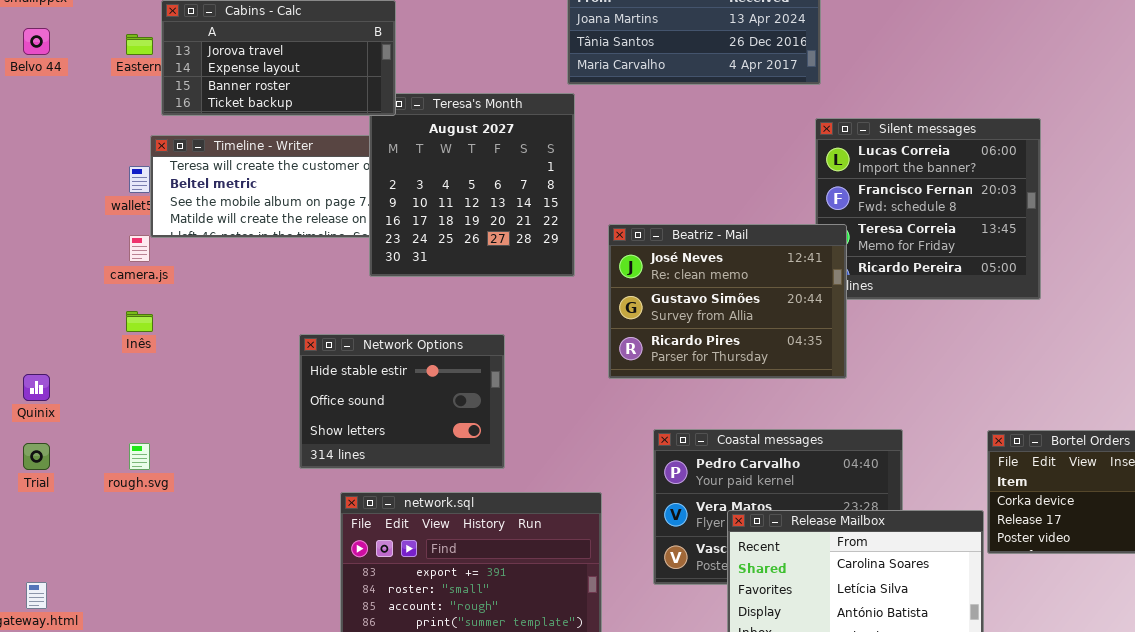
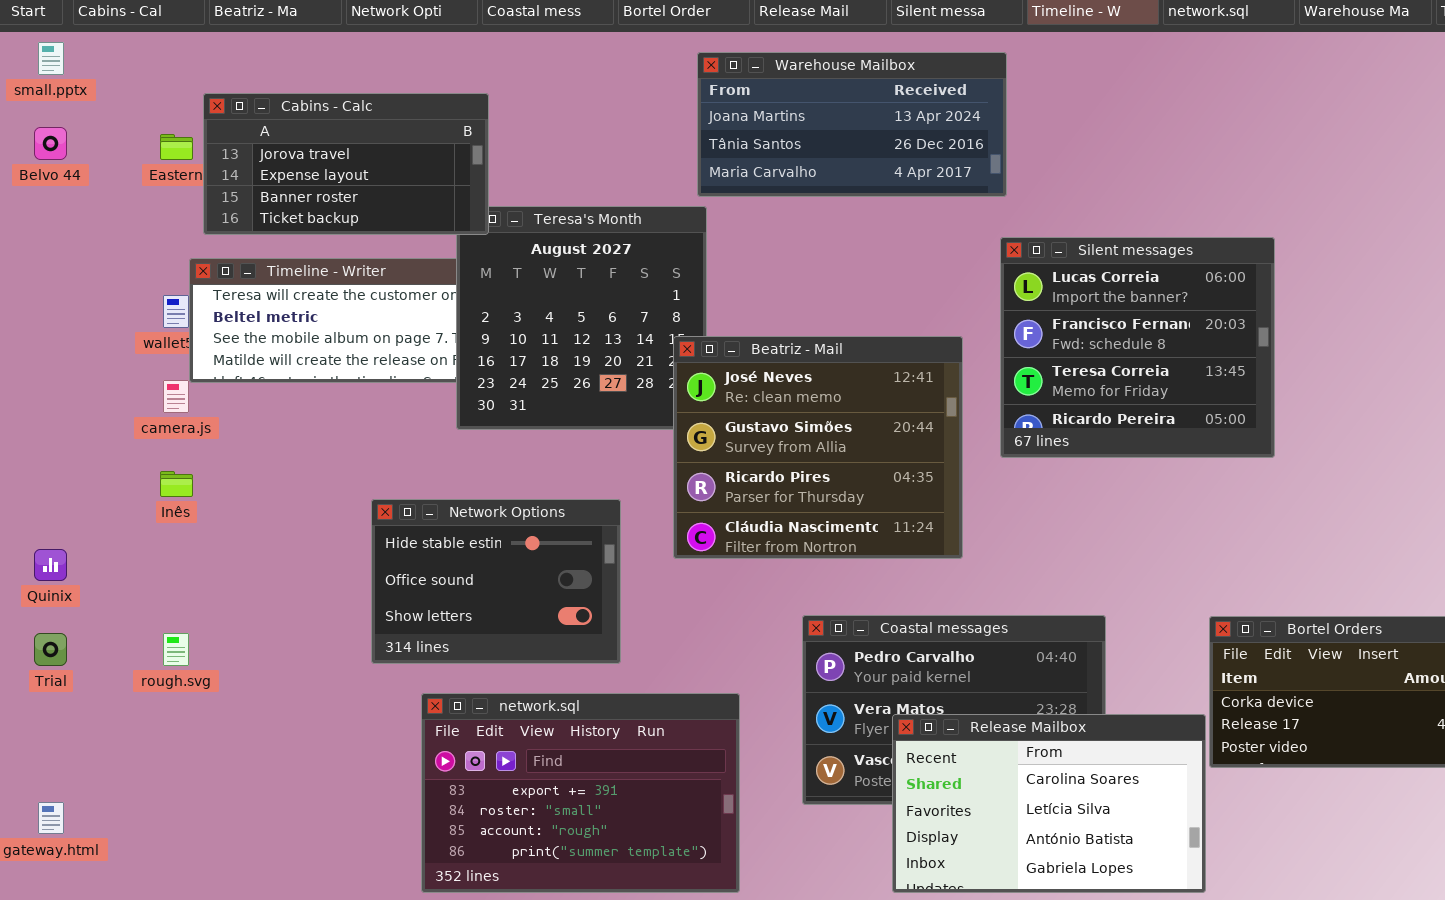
Beatriz - Mail: [608,224,847,379] -> [673,336,963,559], moved, resized

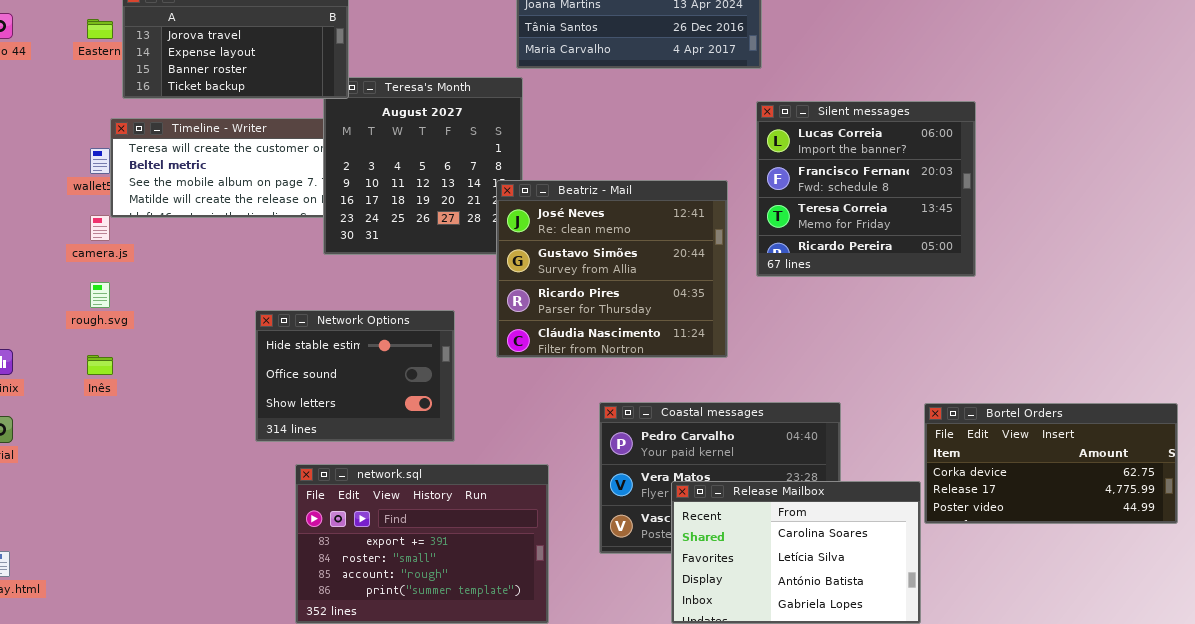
Inês: [160,471,193,497] -> [87,355,113,375], moved
rough.svg: [163,633,189,666] -> [90,282,110,308], moved

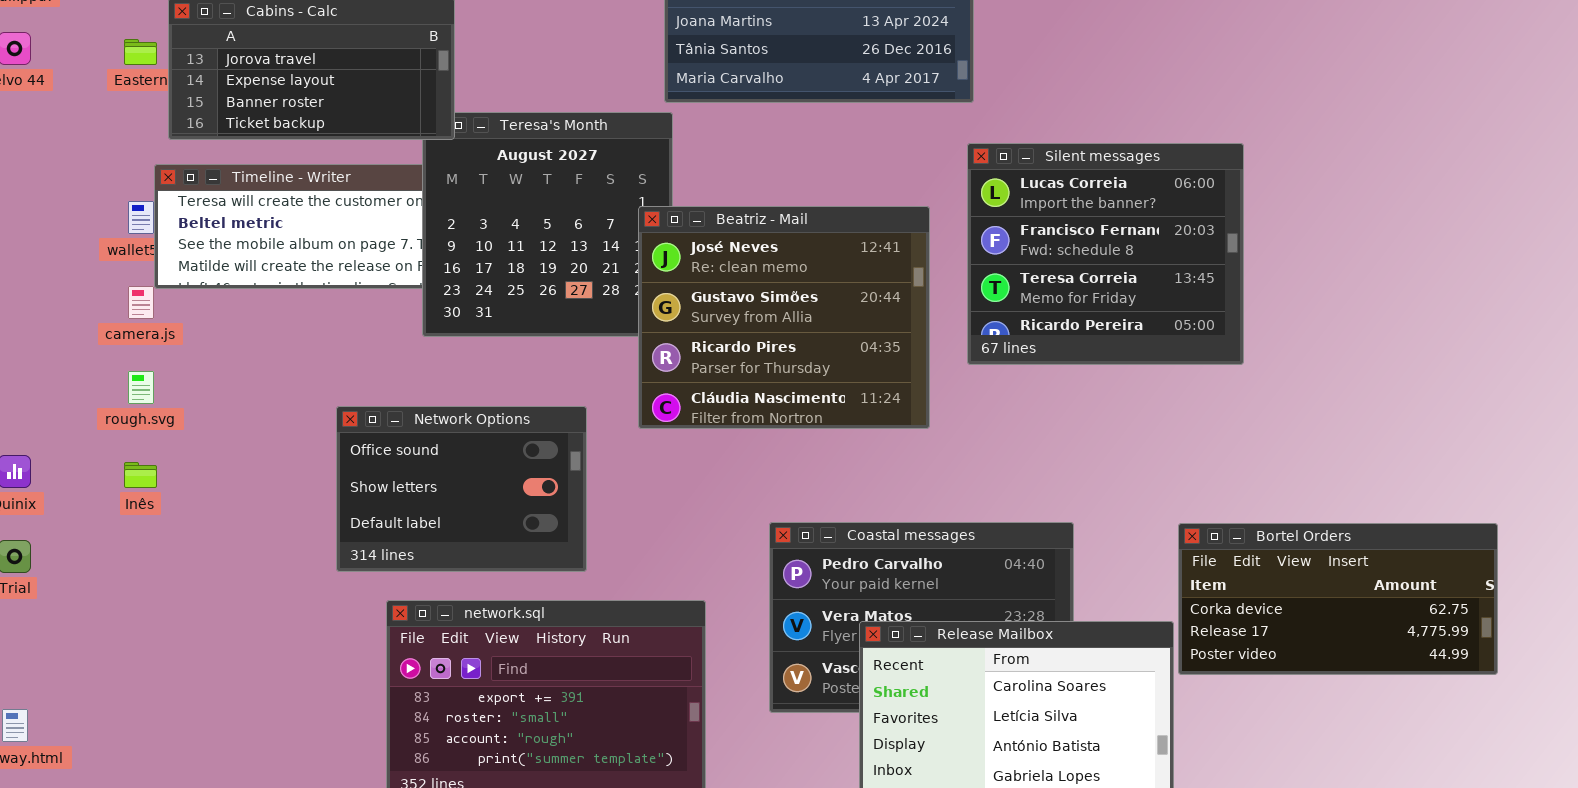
Beatriz - Mail: [496,180,728,358] -> [638,206,930,429], moved
Network Options: [255,310,455,442] -> [336,406,587,572], scrolled down 1 row

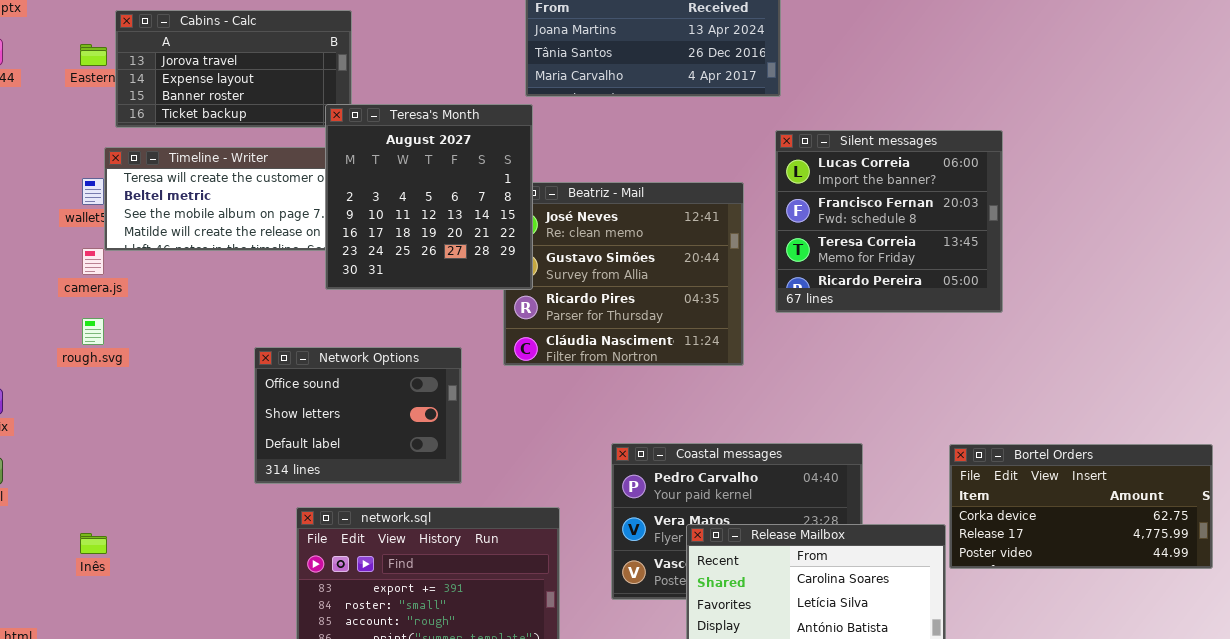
Teresa's Month: [422,112,673,337] -> [325,104,533,290], raised
Inês: [124,462,157,488] -> [80,533,107,554], moved

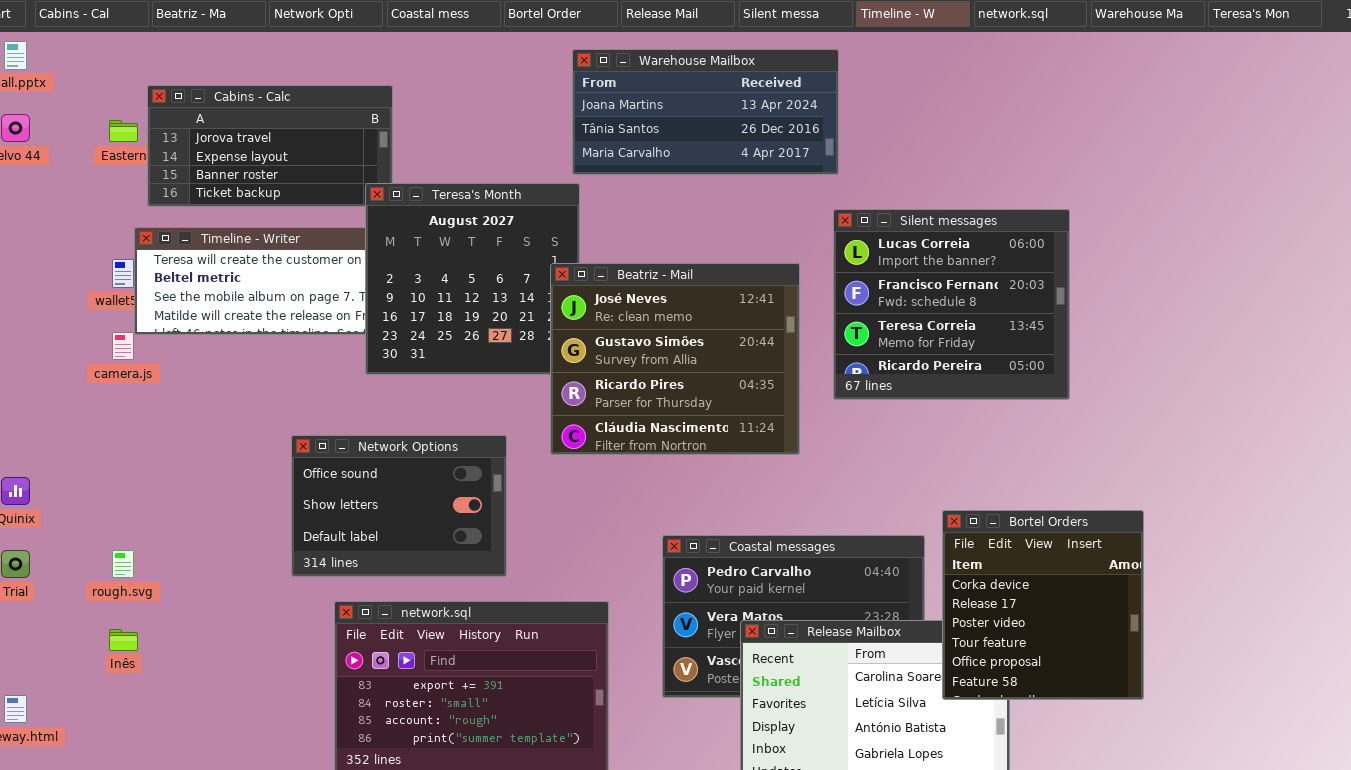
Beatriz - Mail: [503,182,744,366] -> [550,263,800,455], raised
rough.svg: [82,318,104,345] -> [112,550,134,578], moved
Bortel Orders: [949,444,1213,569] -> [942,510,1144,700], moved, resized

